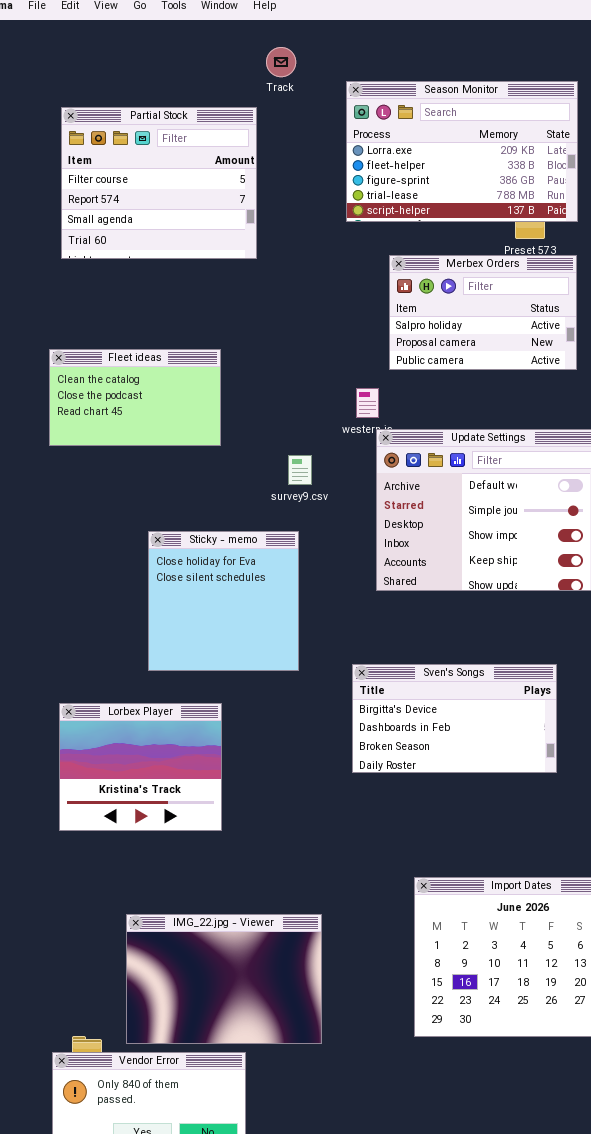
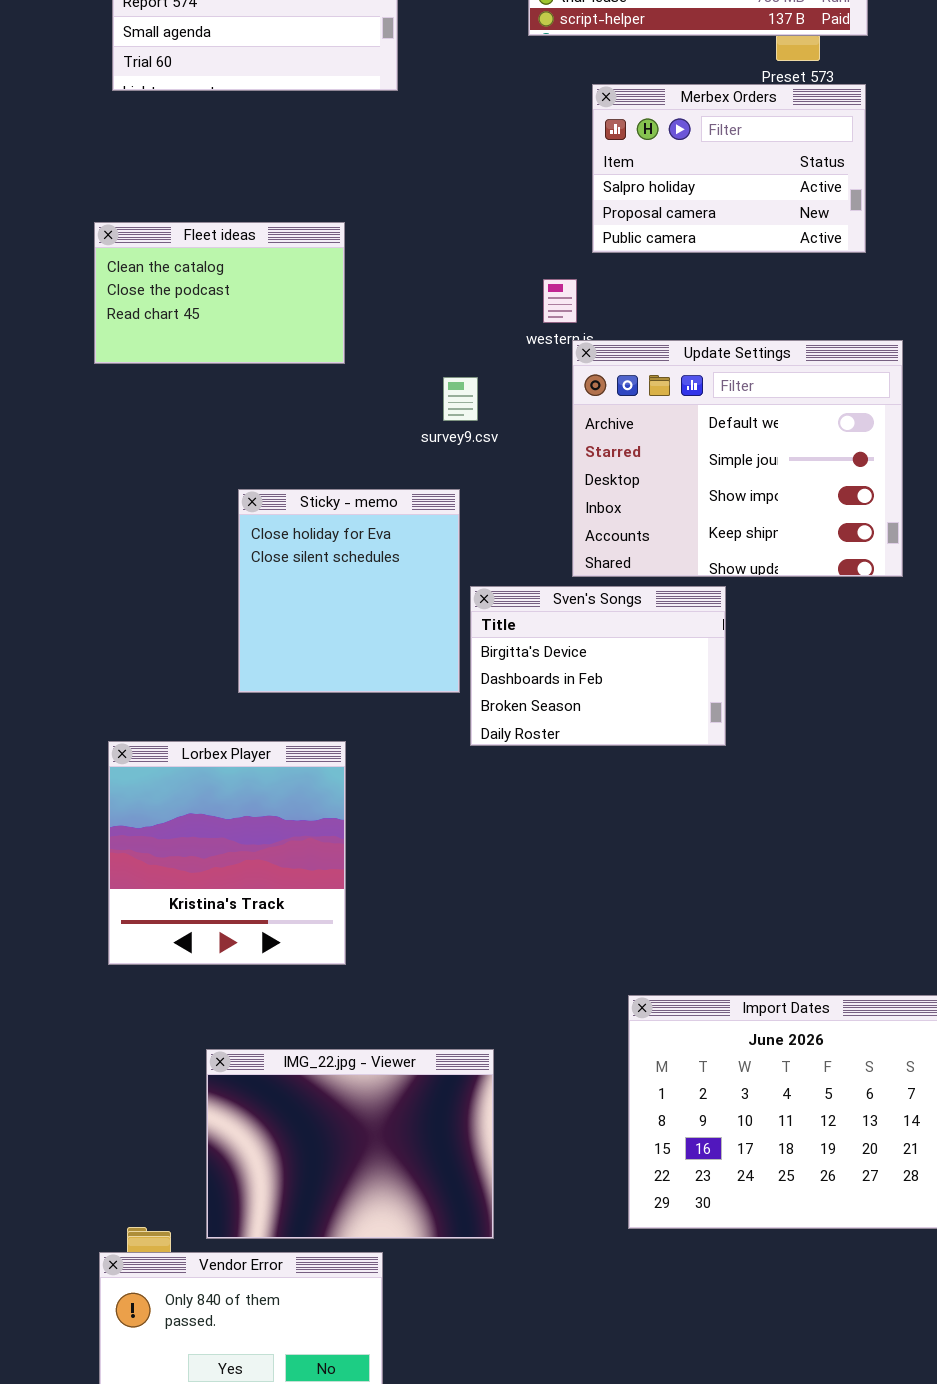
Sven's Songs: [352,664,557,773] -> [470,586,726,746], moved, resized
Lorbex Player: [59,703,222,831] -> [108,741,346,965], resized

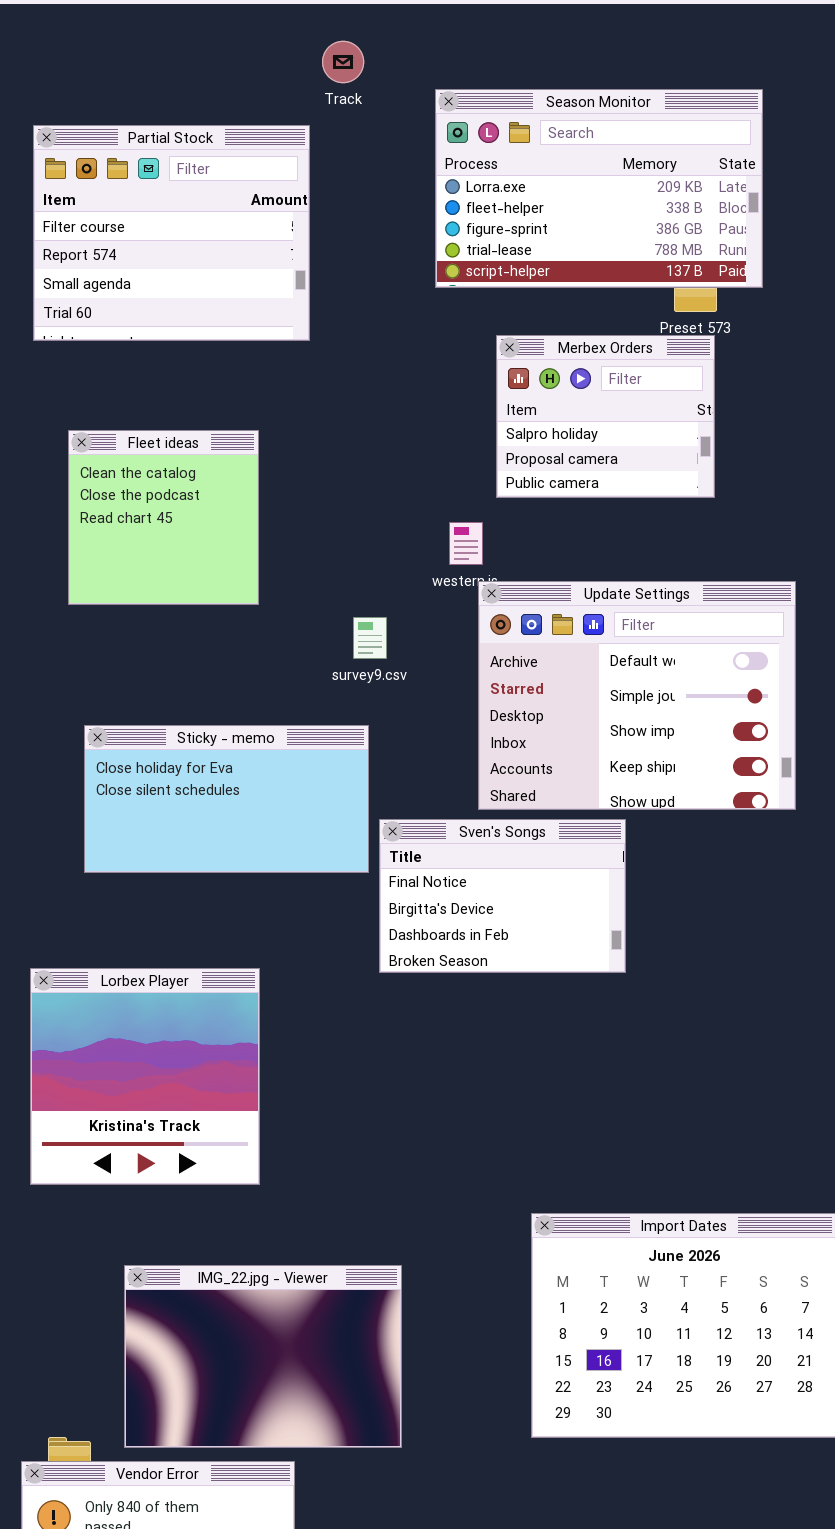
Merbex Orders: [592,84,866,253] -> [496,335,715,498], resized
Fleet ideas: [94,222,345,364] -> [68,430,259,605], resized
Sticky - memo: [238,489,460,693] -> [84,725,369,873], resized
Sven's Songs: [470,586,726,746] -> [379,819,626,973], scrolled up 1 row

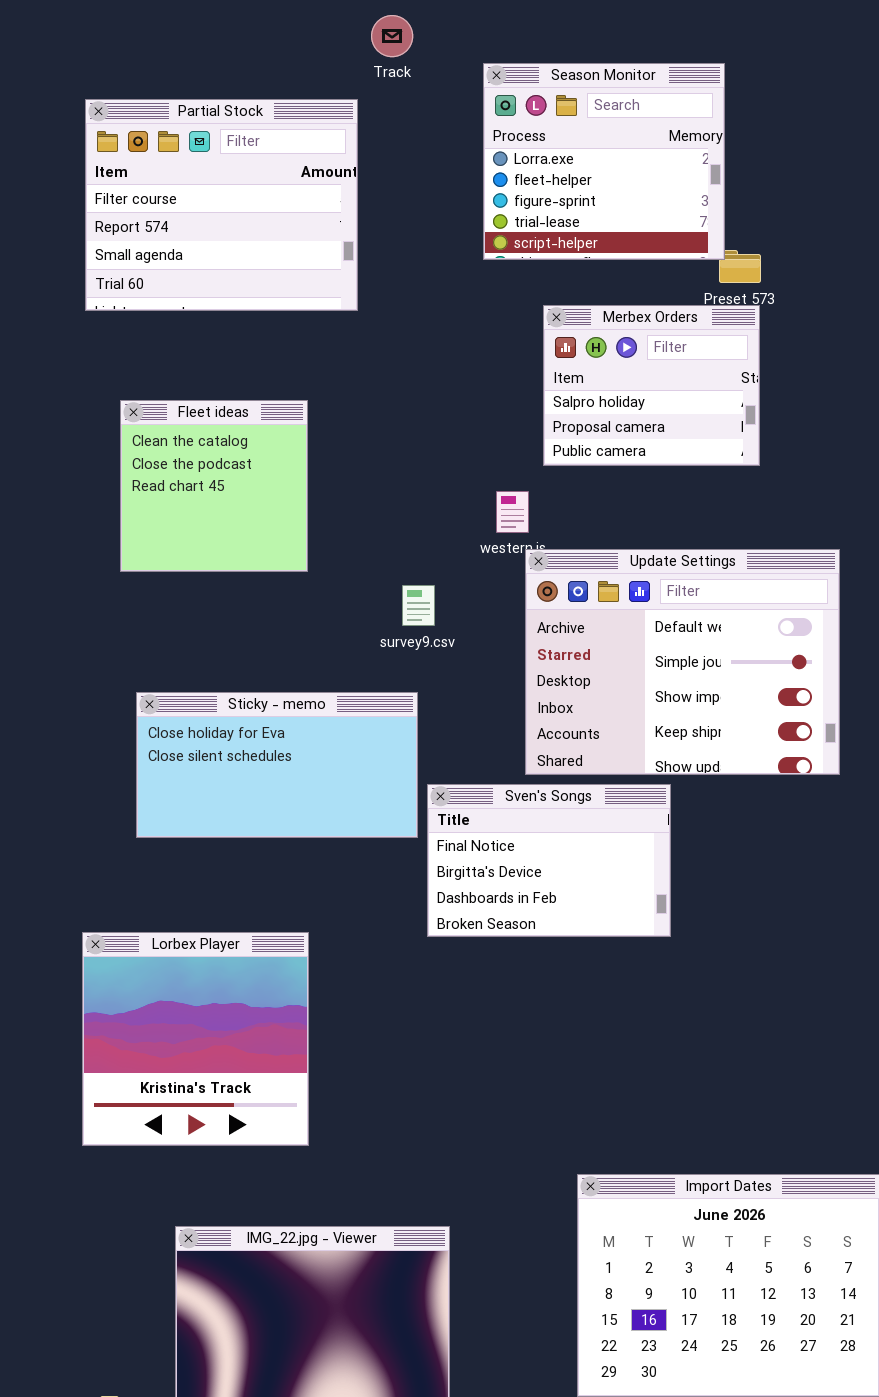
Season Monitor: [435,89,763,288] -> [483,63,725,260], resized

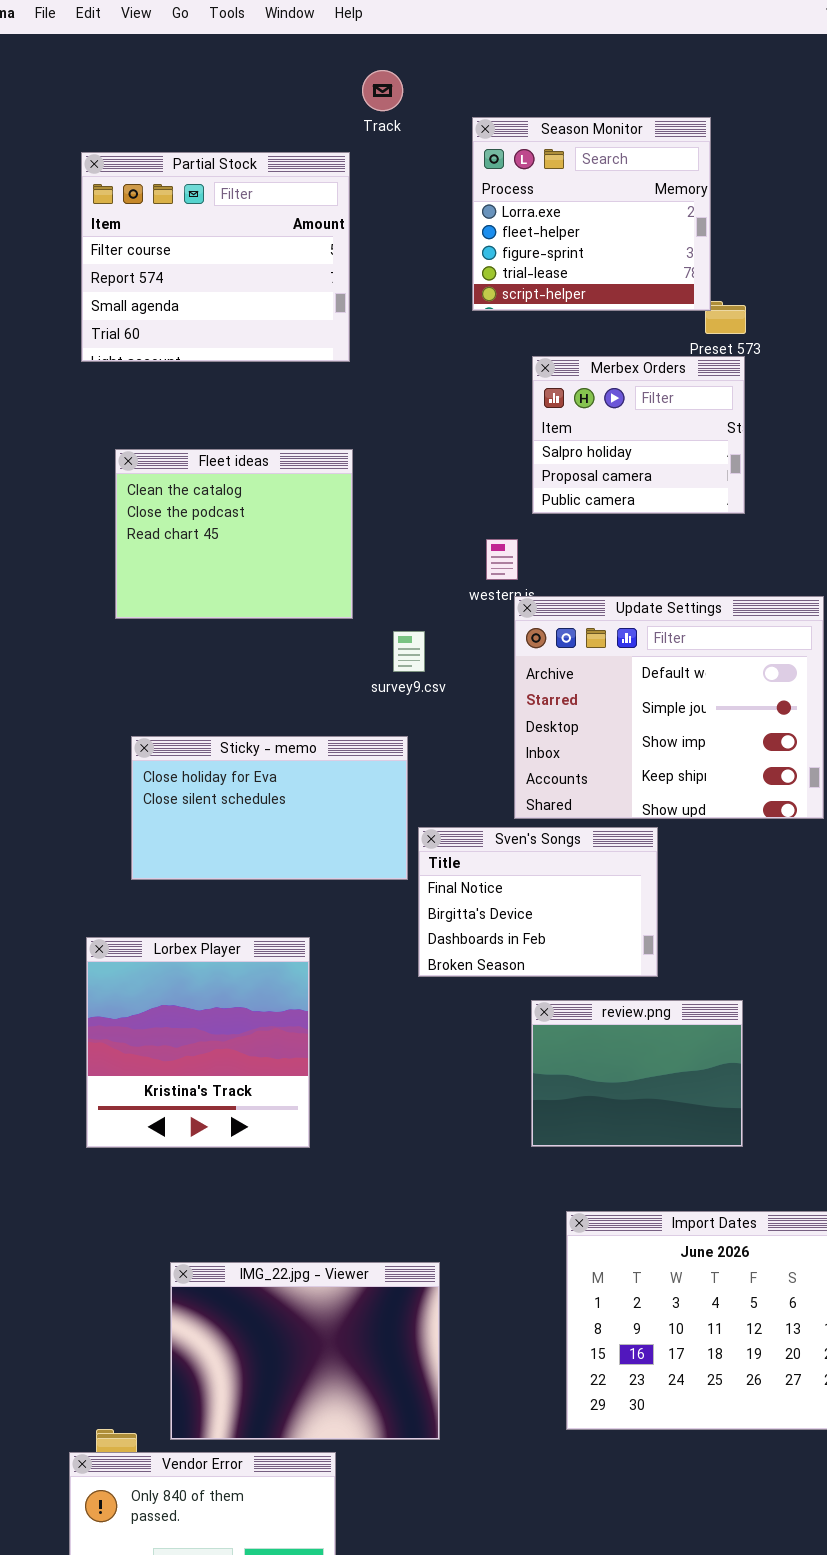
Fleet ideas: [120,400,308,572] -> [115,449,353,619], resized
Lorbex Player: [82,932,309,1146] -> [86,937,310,1148], moved
review.png: none -> [531,1000,743,1147], opened

